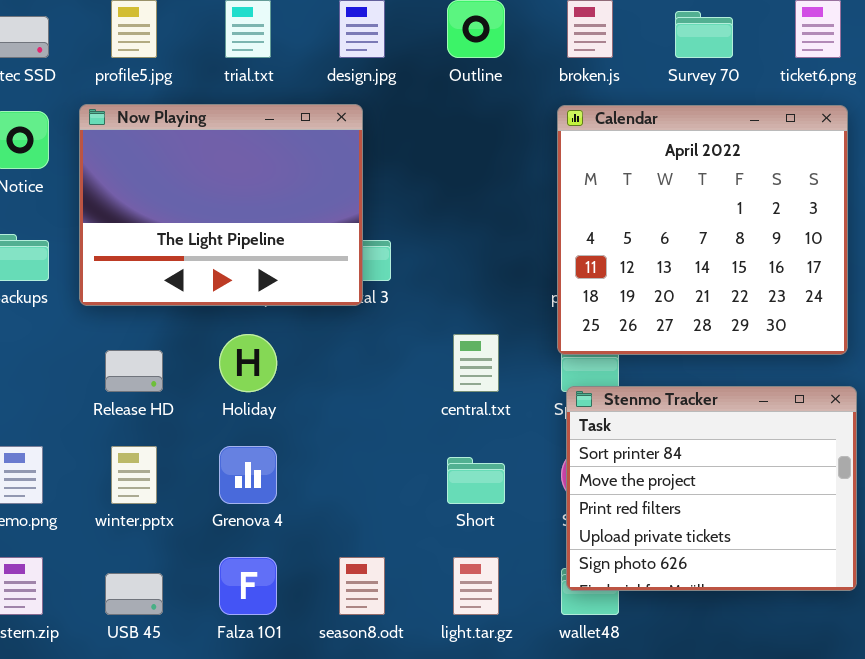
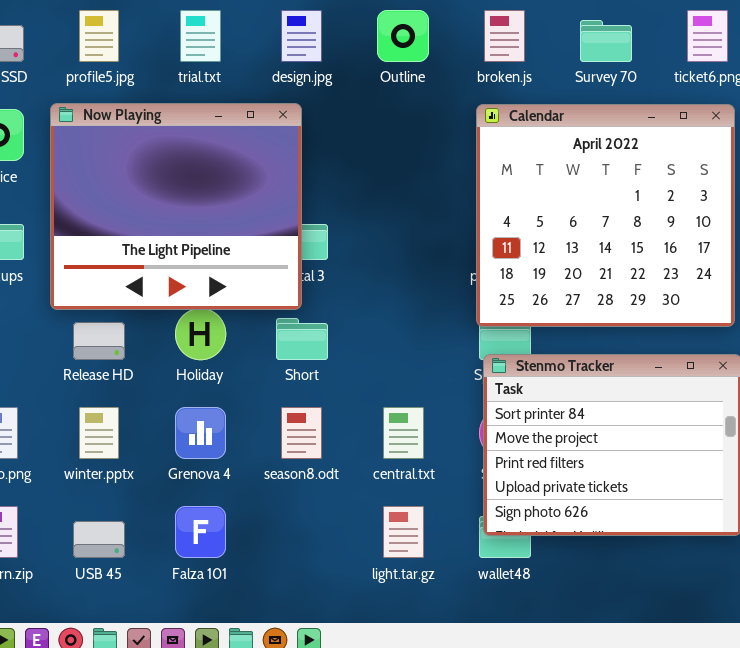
Now Playing: [79,104,363,306] -> [50,103,302,310], resized
central.txt: [453,334,499,392] -> [383,407,424,459], moved
Short: [447,457,505,504] -> [276,318,328,360], moved
season8.odt: [339,557,385,615] -> [281,407,322,459], moved

